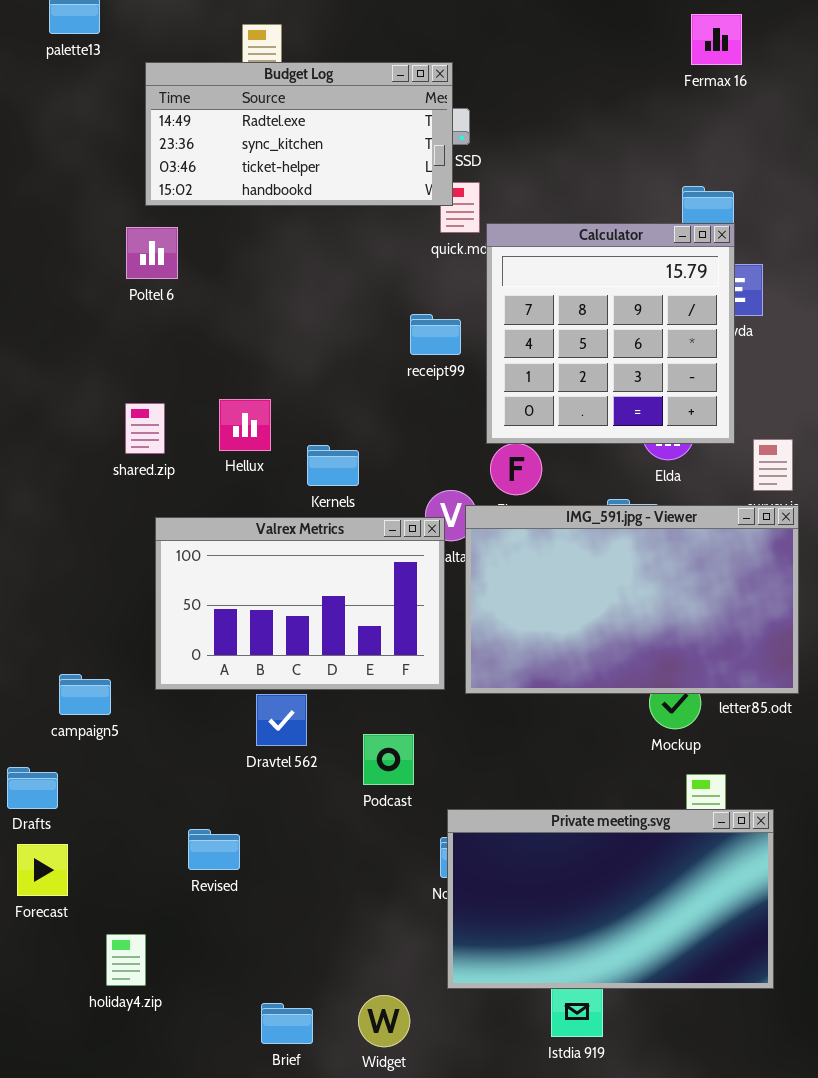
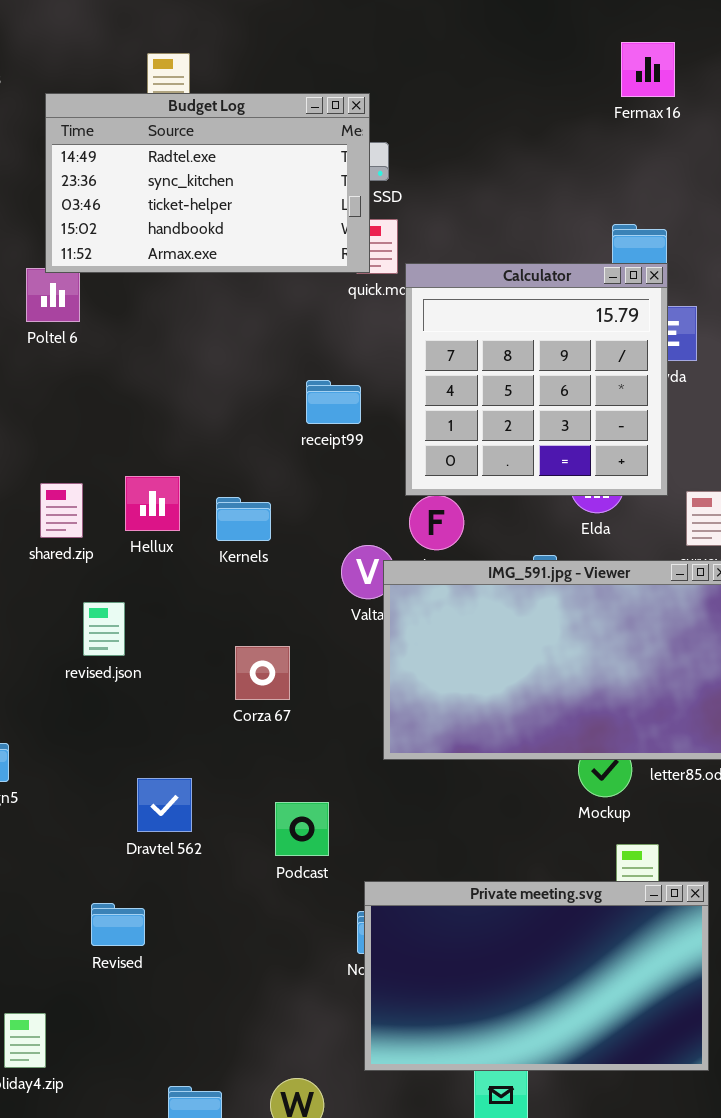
Budget Log: [145,62,453,206] -> [45,93,370,273], resized
receipt99: [410,314,461,355] -> [306,380,361,424], moved
Hellux: [219,399,271,451] -> [125,476,180,531], moved
shared.zip: [125,403,165,454] -> [40,483,83,538], moved
Valrex Metrics: [155,517,445,690] -> none, closed
Dravtel 562: [256,694,307,746] -> [137,778,192,832], moved

